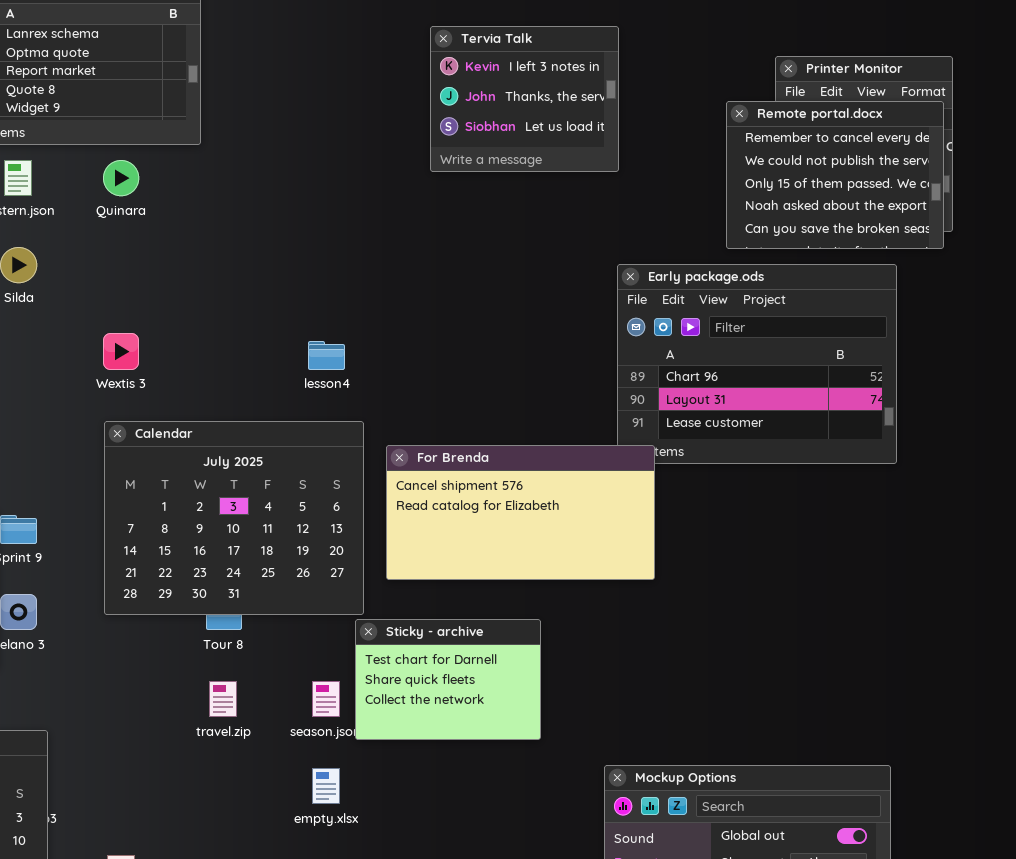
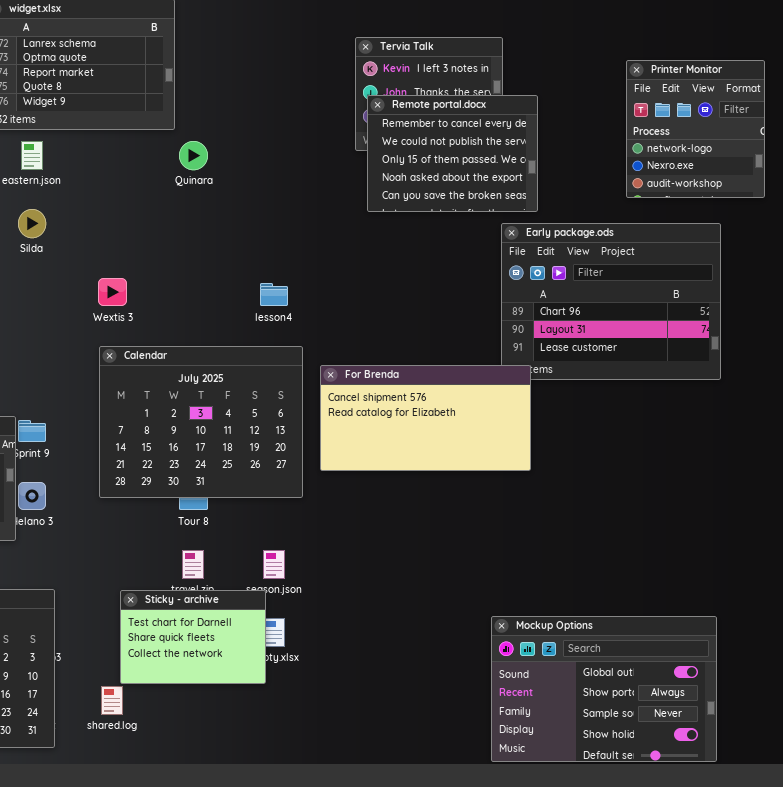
Remote portal.docx: [726,101,944,249] -> [367,95,538,212], moved
Quinara: [103,160,139,196] -> [179,141,208,170], moved
Sticky - archive: [355,619,541,740] -> [120,590,266,684], moved

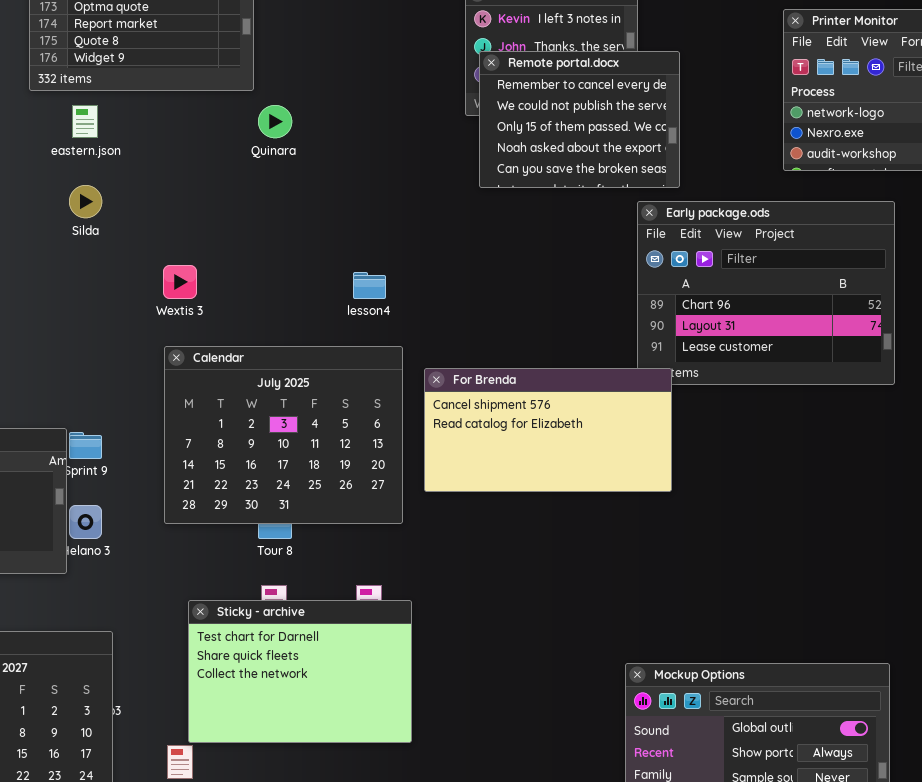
Sticky - archive: [120,590,266,684] -> [188,600,412,743], resized

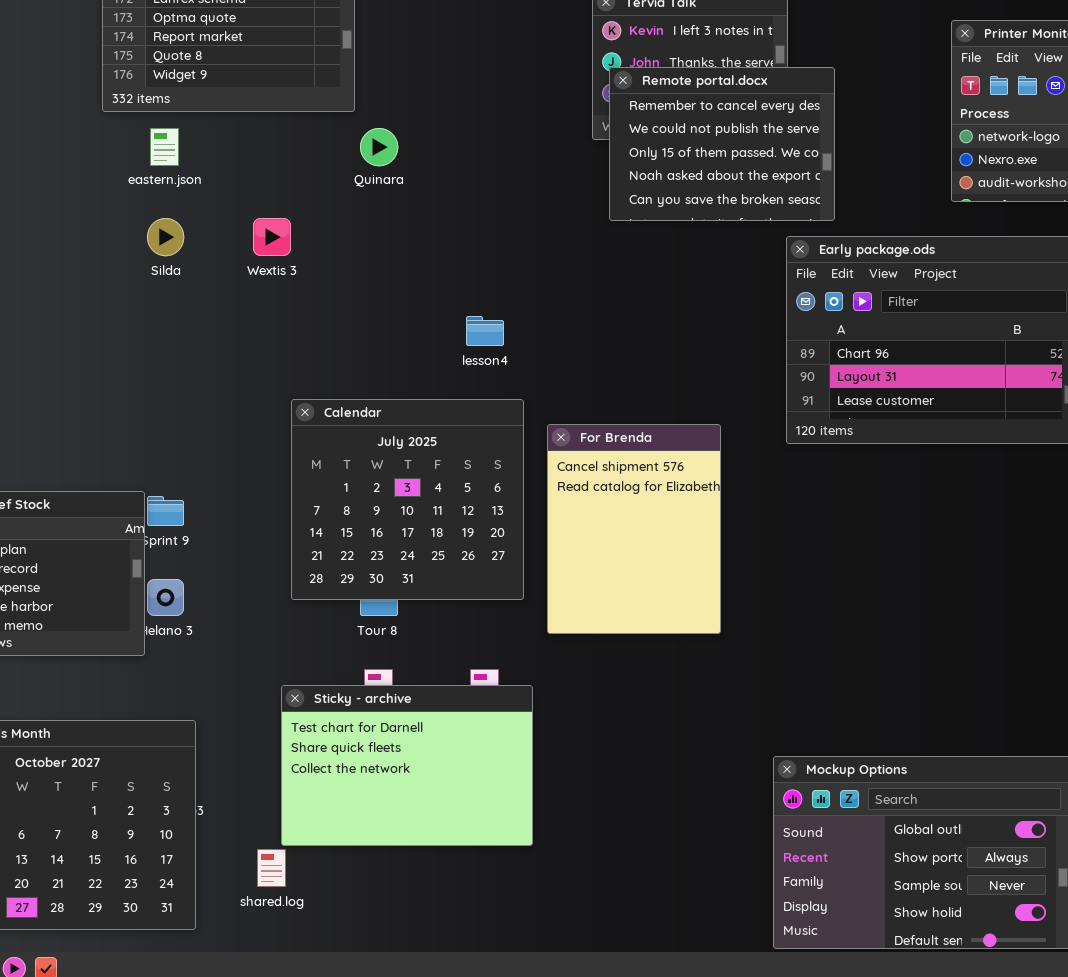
Wextis 3: [163,265,197,299] -> [253,218,291,256], moved
Calendar: [164,346,403,524] -> [291,399,524,600], resized
For Brenda: [424,368,672,492] -> [547,424,721,634], resized

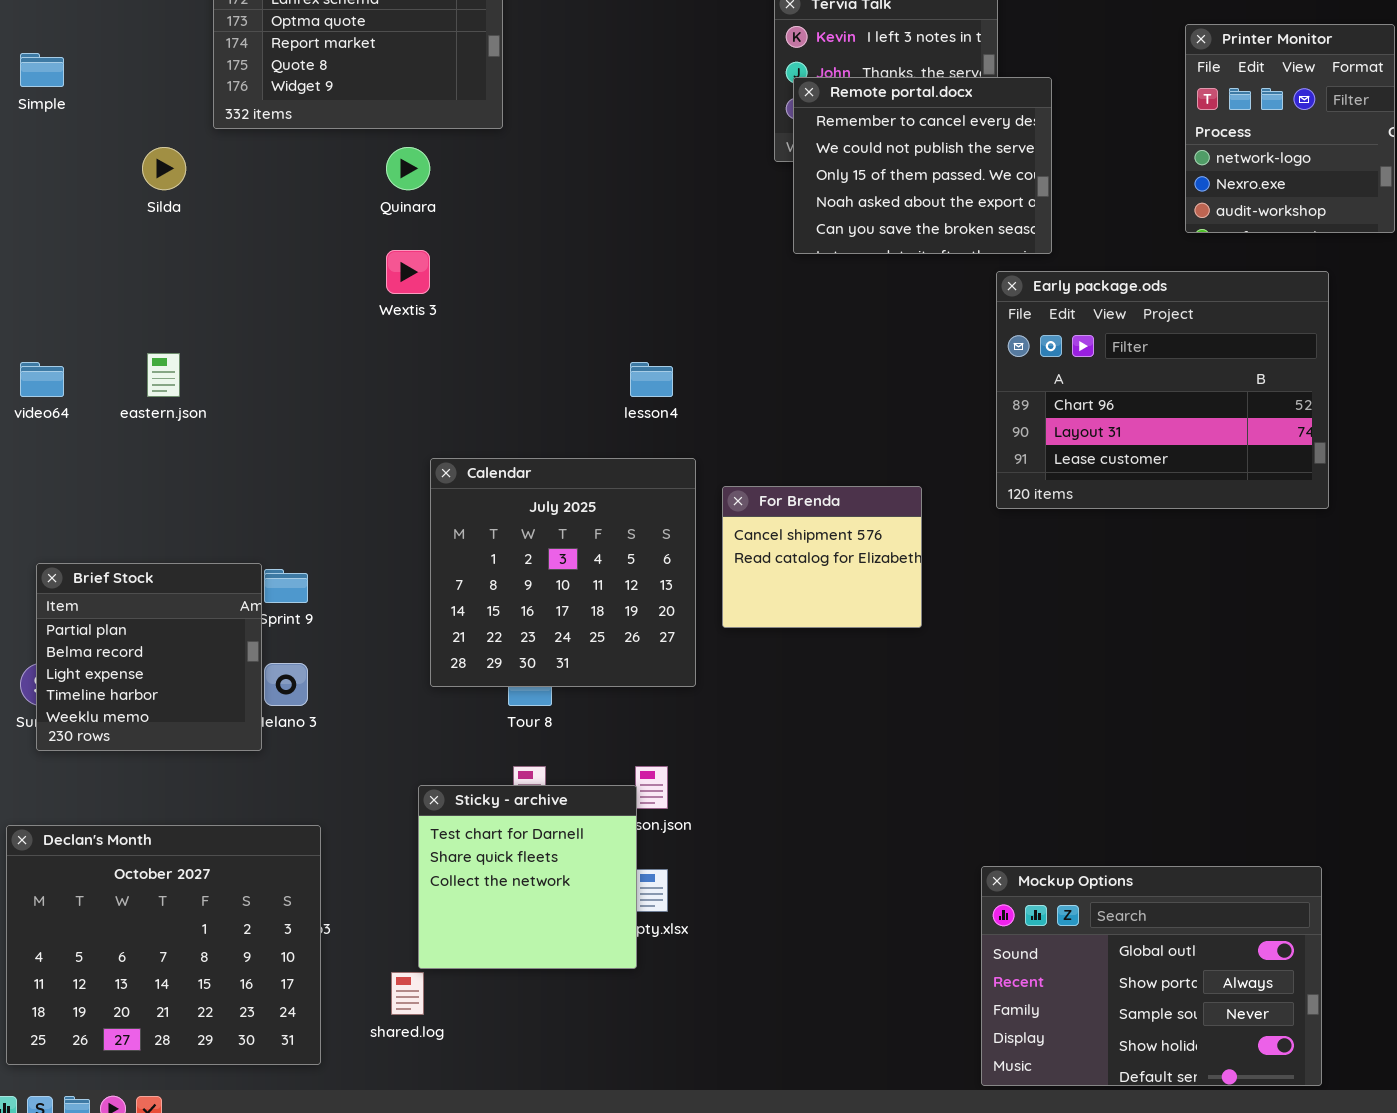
eastern.json: [150,128,179,166] -> [147,353,180,397], moved
Quinara: [360,128,398,166] -> [386,147,430,190], moved
Silda: [147,218,184,256] -> [142,147,186,190], moved
For Brenda: [547,424,721,634] -> [722,486,922,628], resized
Sticky - archive: [281,685,533,846] -> [418,785,637,969], resized

